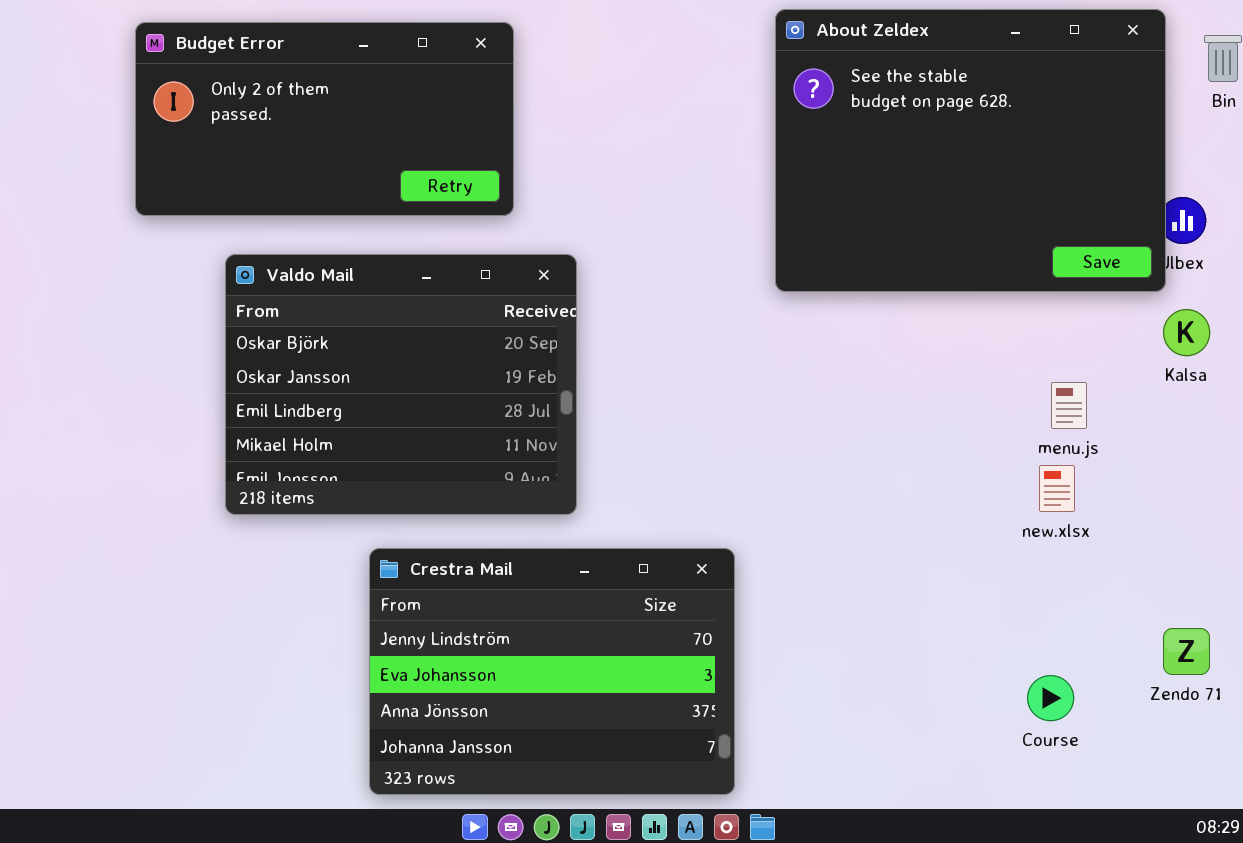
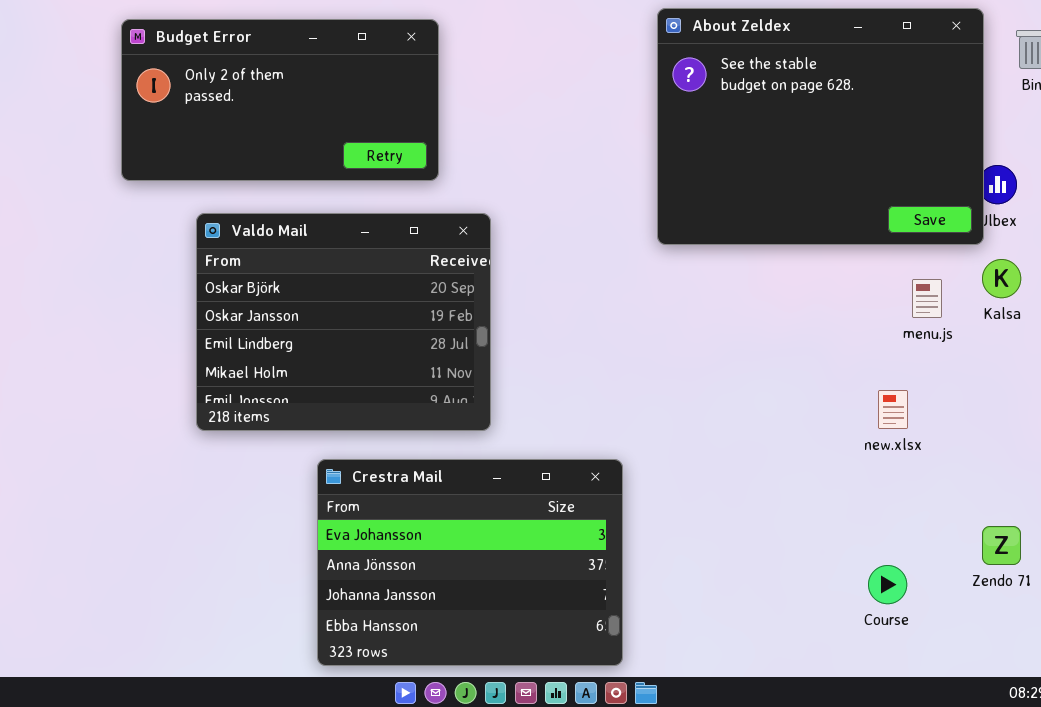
menu.js: [1051,382,1087,429] -> [912,279,942,318], moved
Crestra Mail: [369,548,735,795] -> [317,459,623,666], scrolled down 1 row

